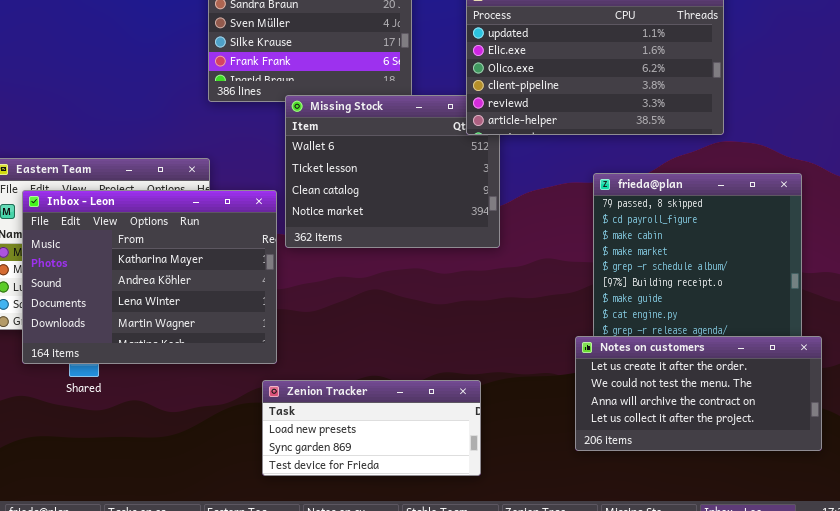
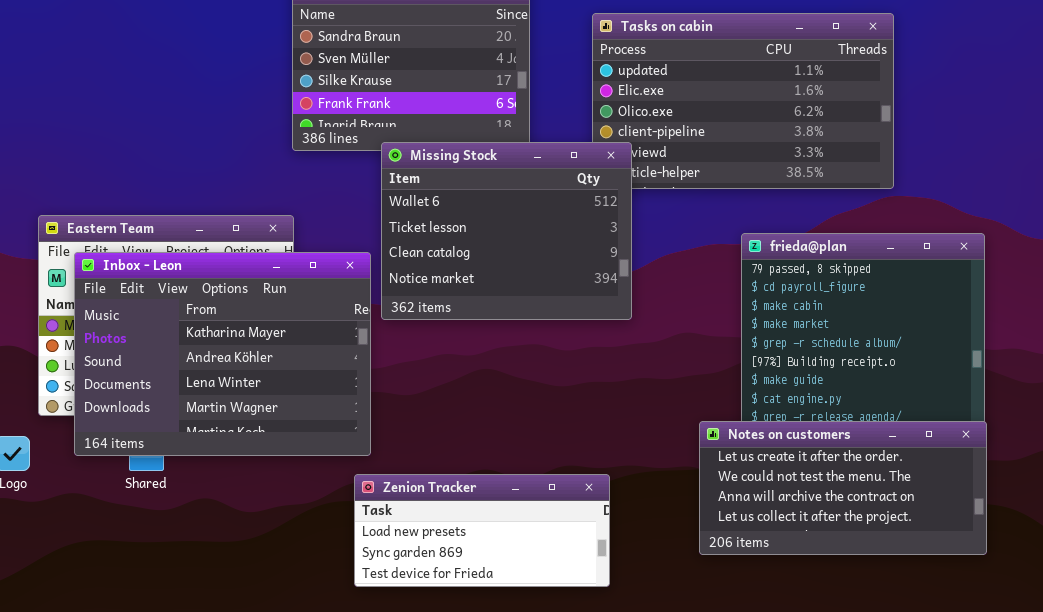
Missing Stock: [285,95,500,248] -> [381,142,632,320], raised
Notes on customers: [575,336,822,451] -> [699,421,987,555], moved

